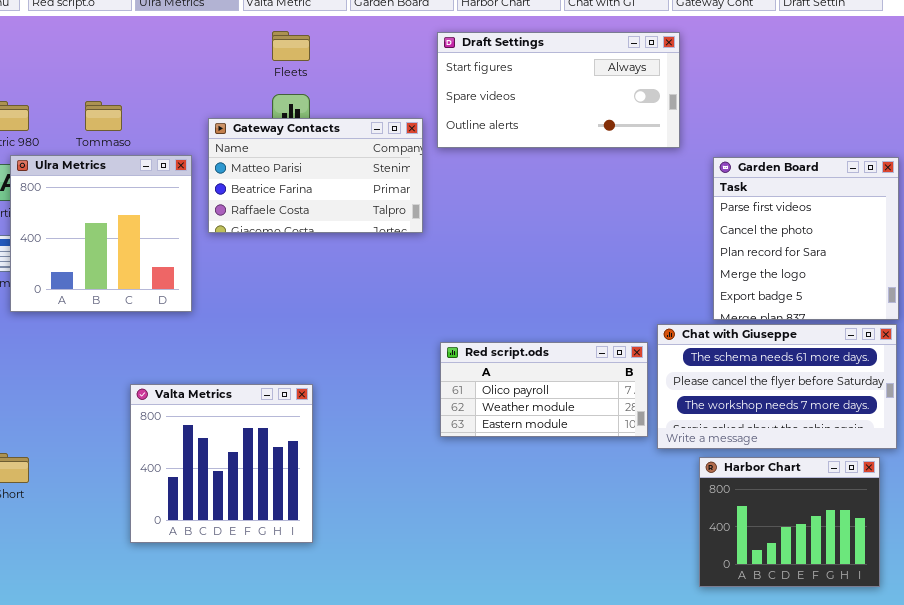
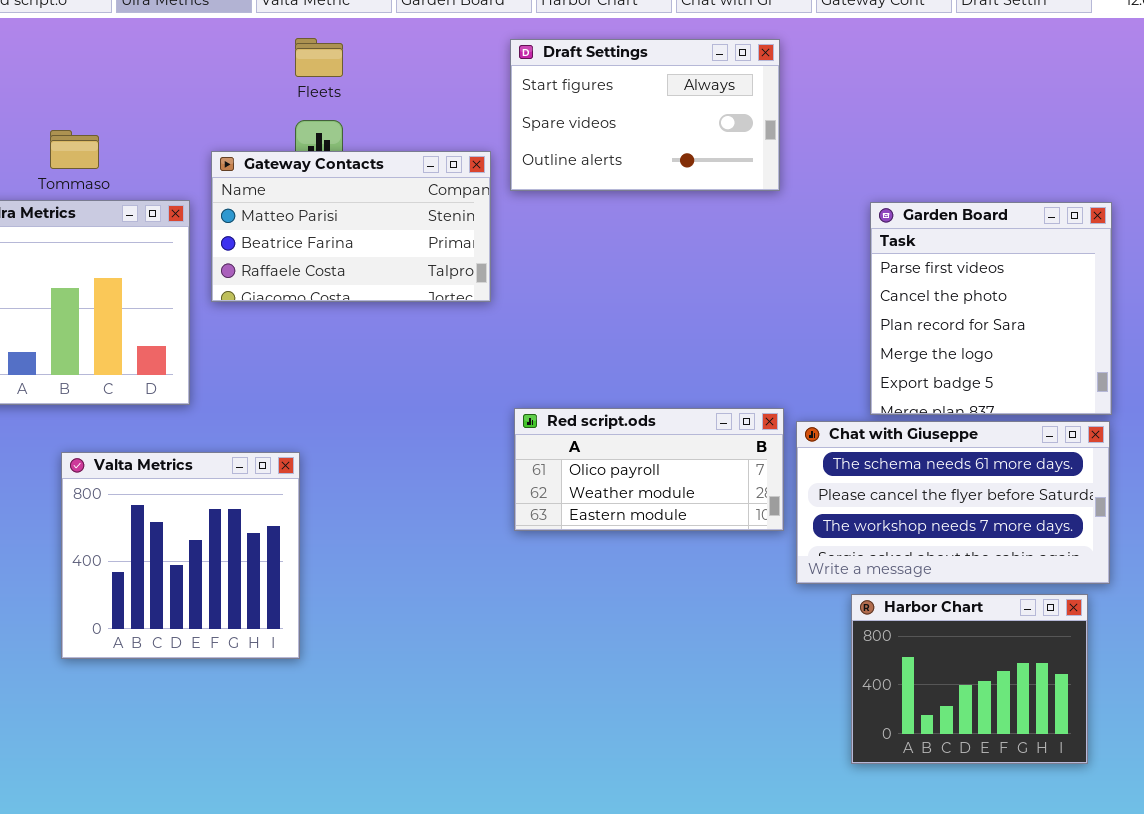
Draft Settings: [437,32,680,148] -> [510,39,780,191], resized
Red script.ods: [440,342,648,437] -> [514,408,784,531], moved
Valta Metrics: [130,384,313,543] -> [61,452,300,659], moved

